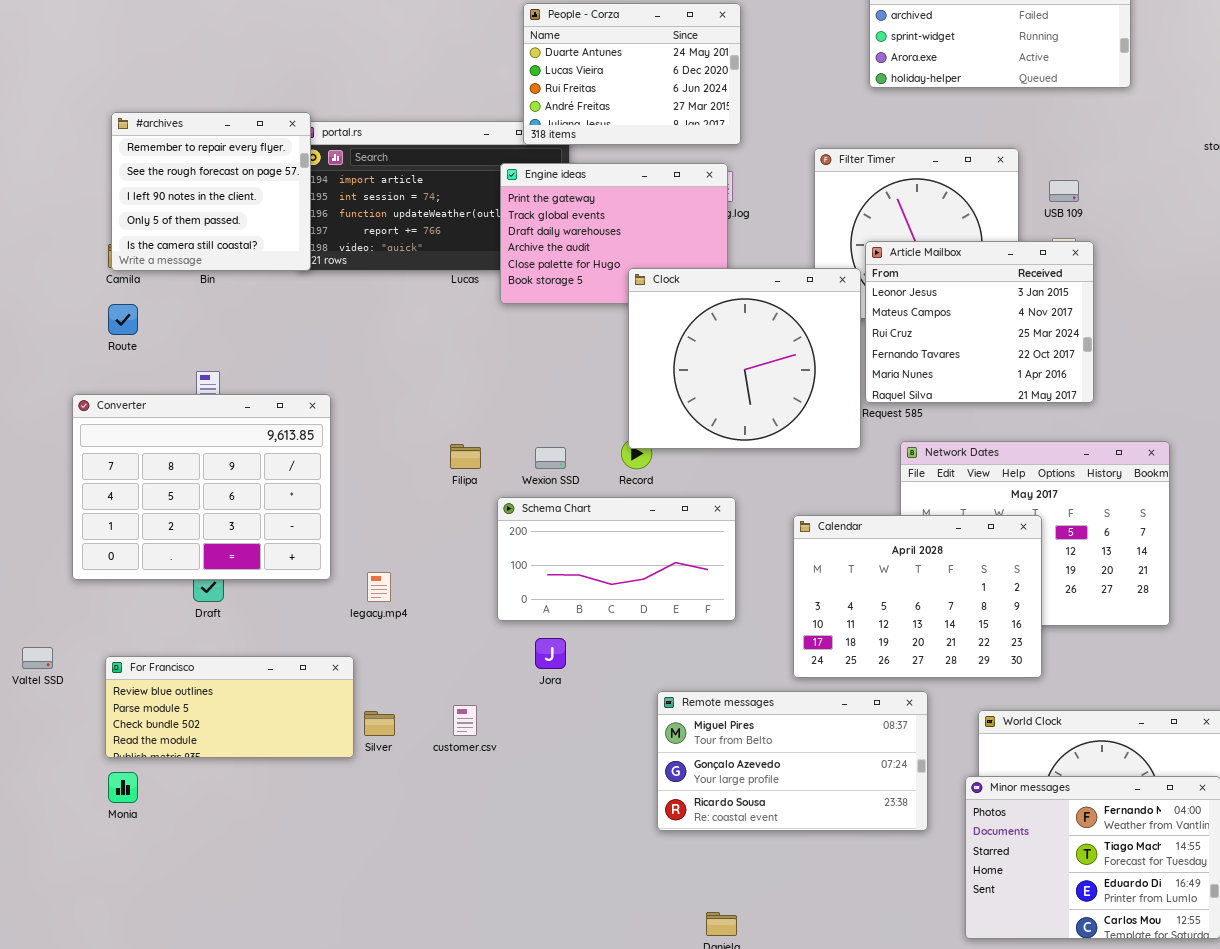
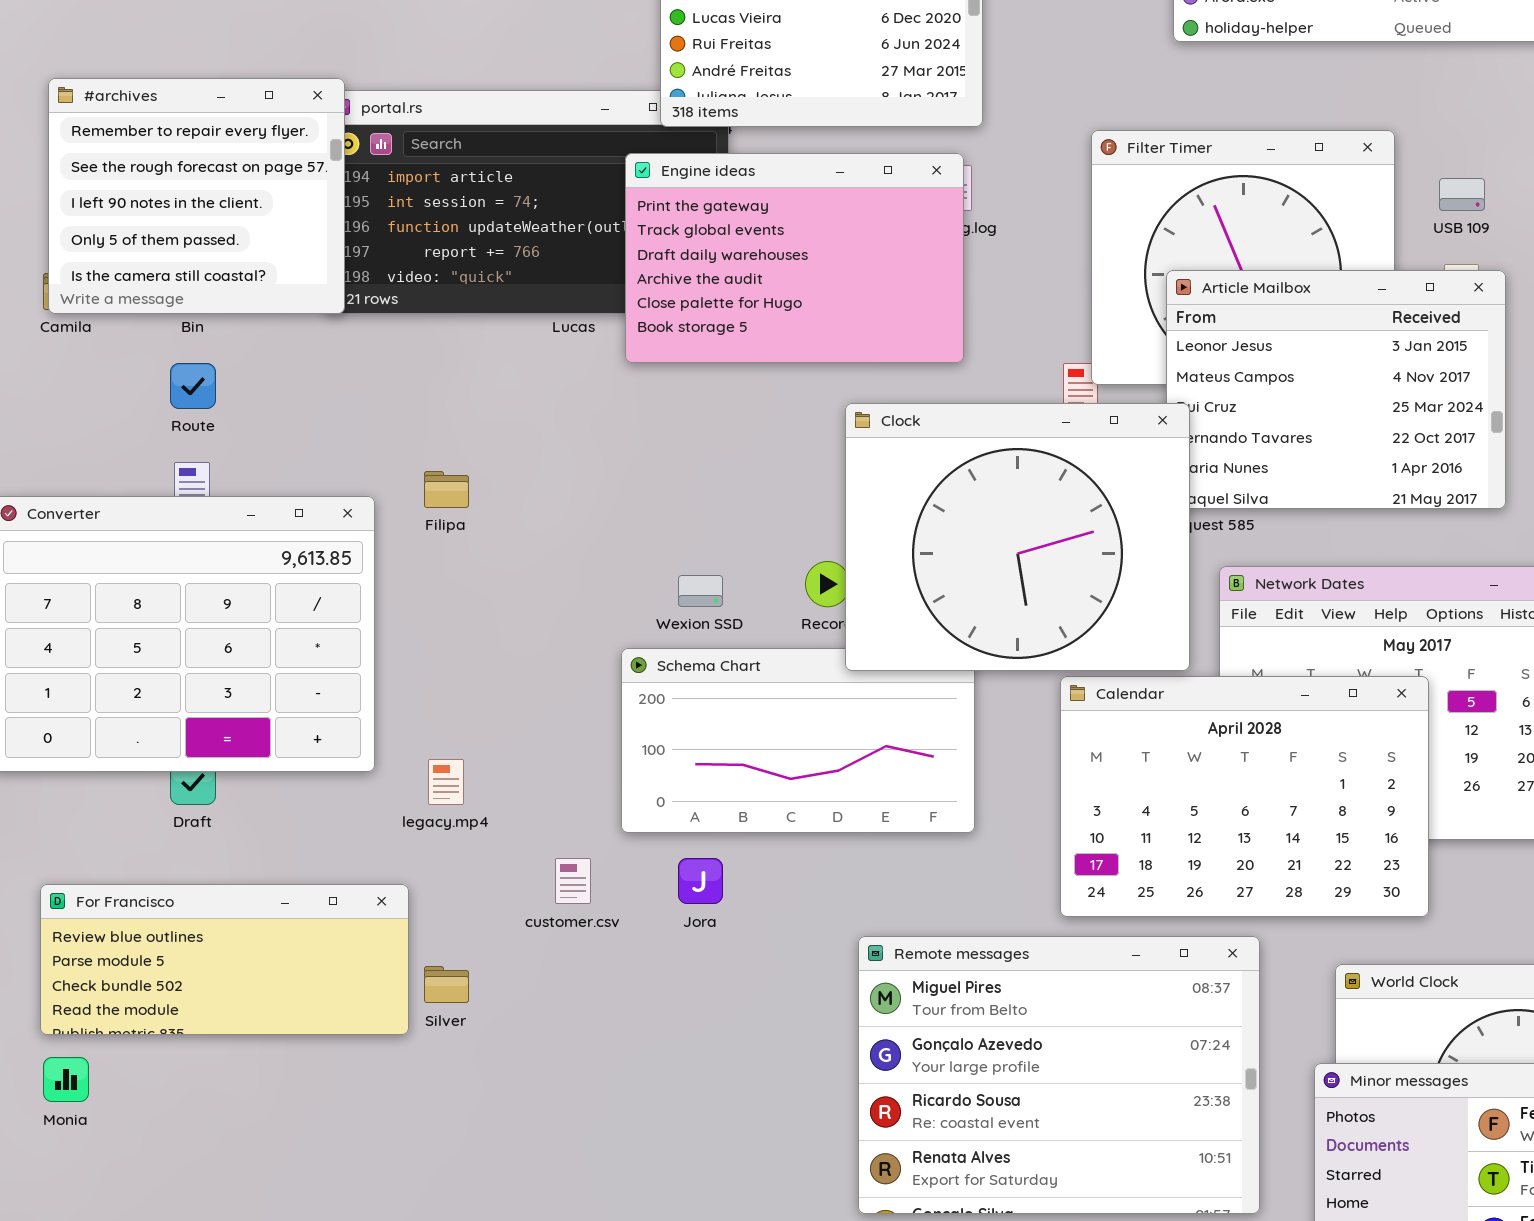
Clock: [628,268,861,449] -> [845,403,1190,671], moved
Route: [108,304,138,335] -> [170,363,216,409], moved
Filipa: [450,444,481,469] -> [424,471,469,508], moved
Remote messages: [657,691,928,831] -> [858,936,1260,1214], resized
customer.csv: [453,705,477,736] -> [555,858,591,904], moved

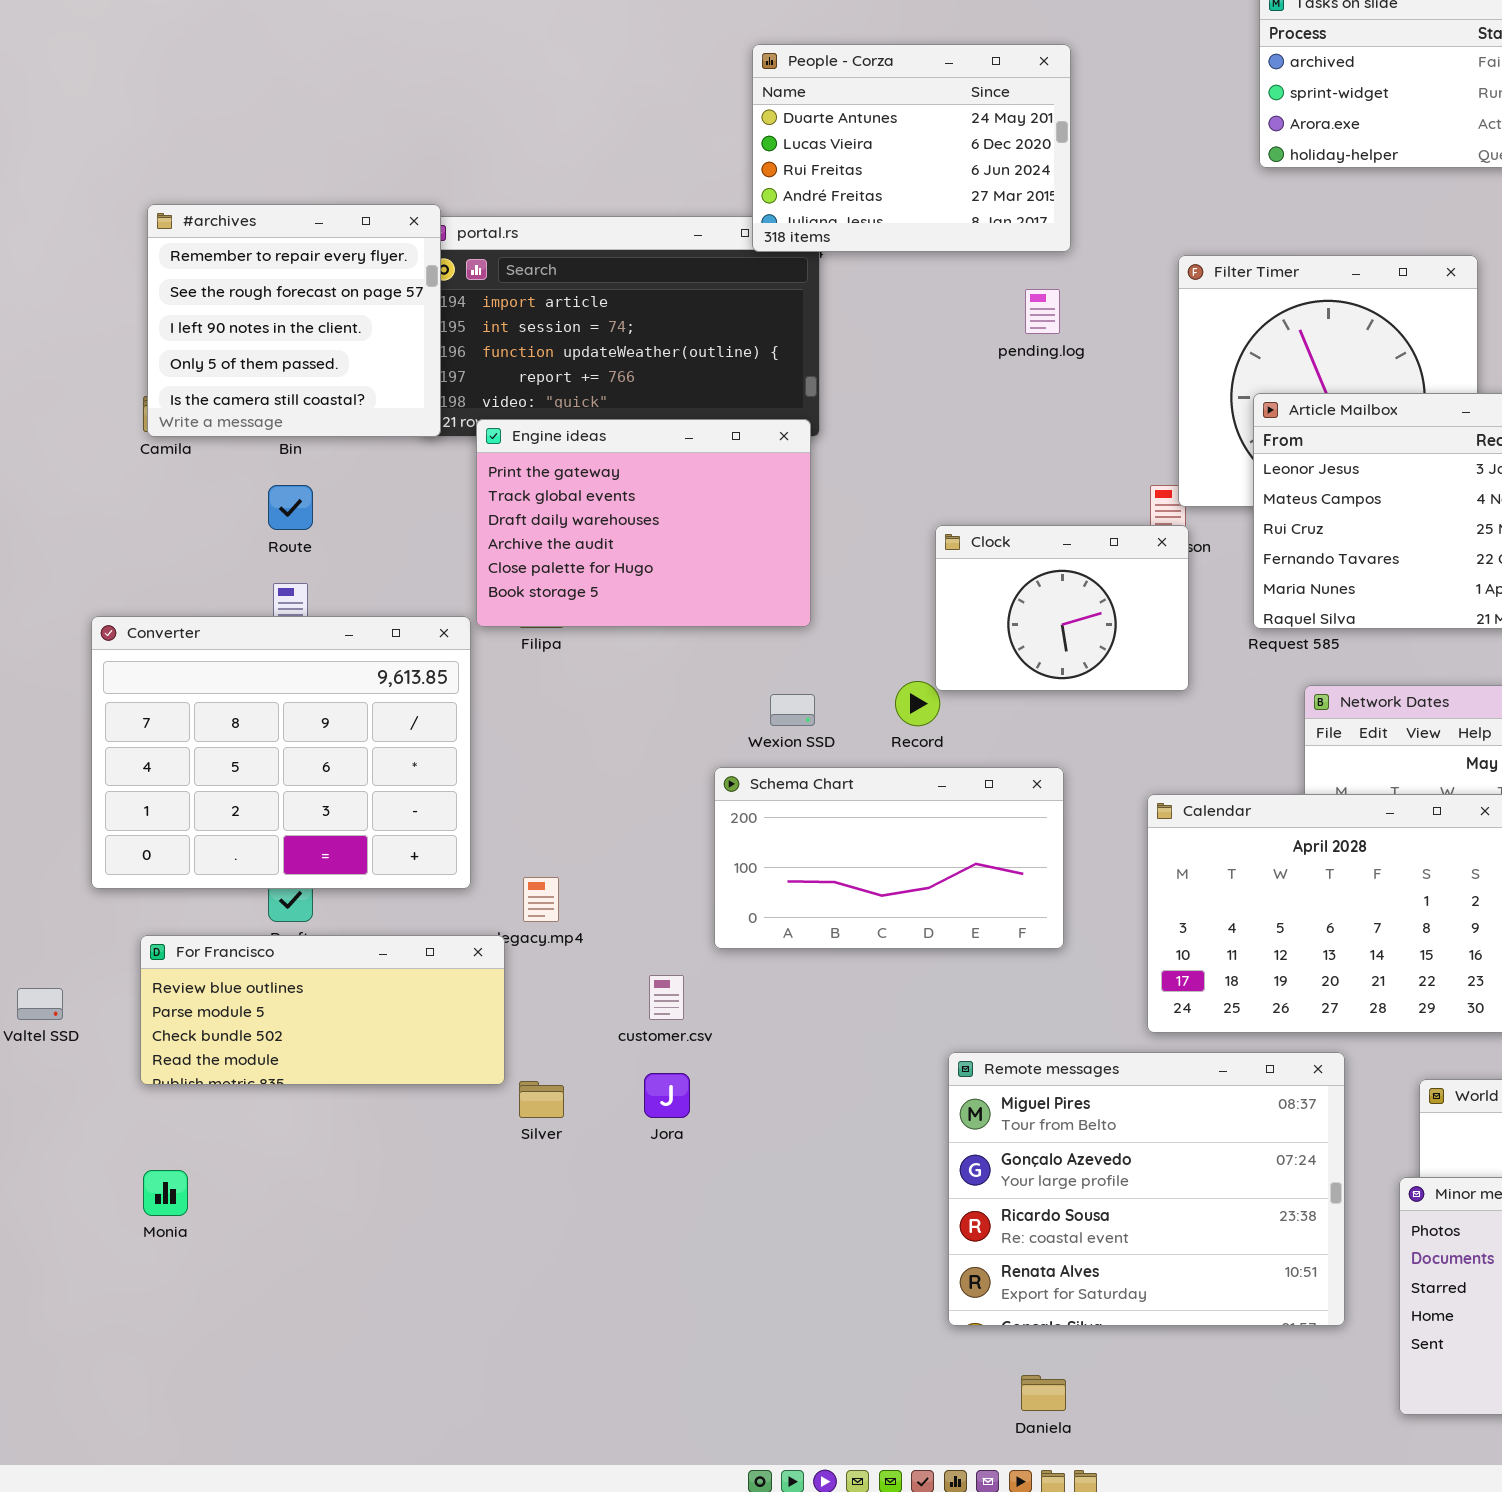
Engine ideas: [625,153,964,363] -> [476,419,811,627], moved
Clock: [845,403,1190,671] -> [935,525,1189,691], resized
Jora: [678,858,723,904] -> [644,1073,690,1118], moved
For Francisco: [40,884,409,1035] -> [140,935,505,1085], moved

